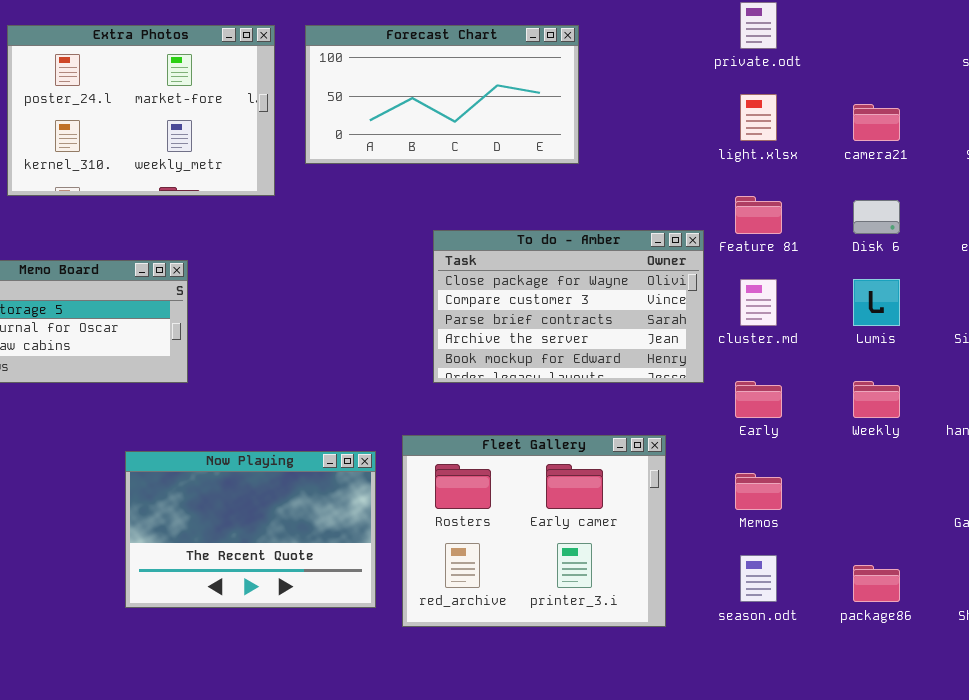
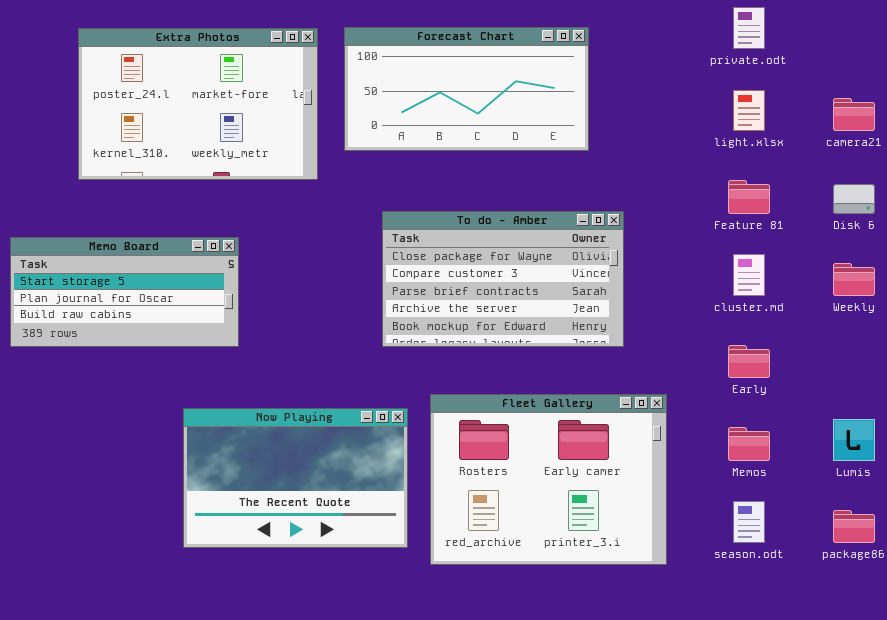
To do - Amber: [433,230,704,383] -> [382,211,624,347], moved
Lumis: [853,279,900,326] -> [833,419,875,461], moved
Weekly: [853,381,900,418] -> [833,263,875,296], moved

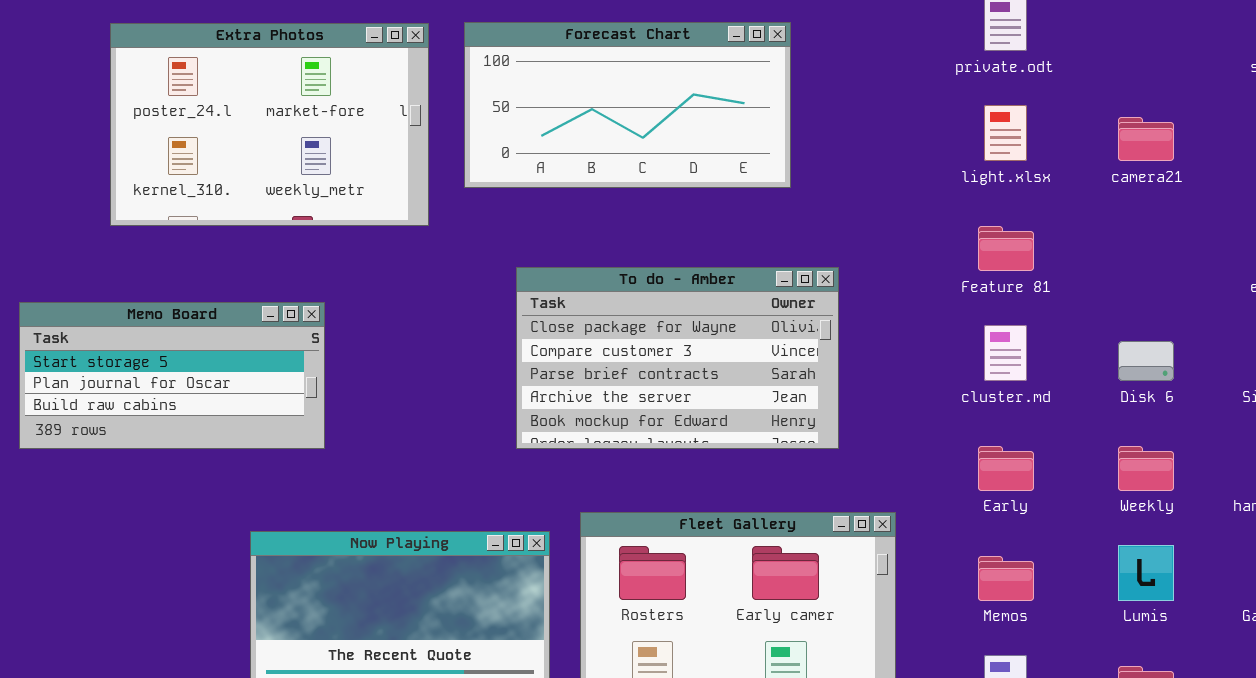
Disk 6: [833,184,875,214] -> [1118,341,1174,381], moved
Weekly: [833,263,875,296] -> [1118,446,1174,491], moved

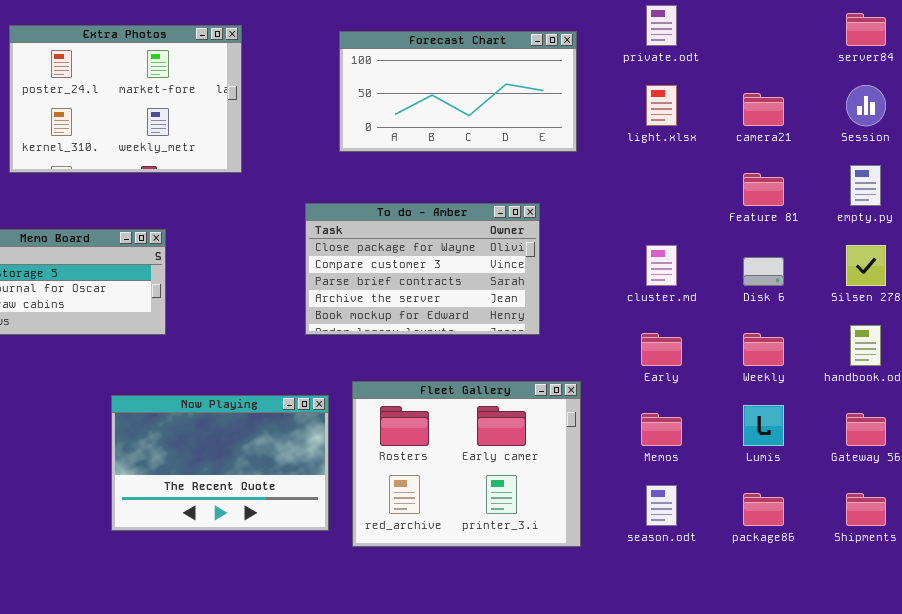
Forecast Chart: [464,22,791,188] -> [339,31,577,152], moved
Feature 81: [978,226,1034,271] -> [743,173,784,206], moved

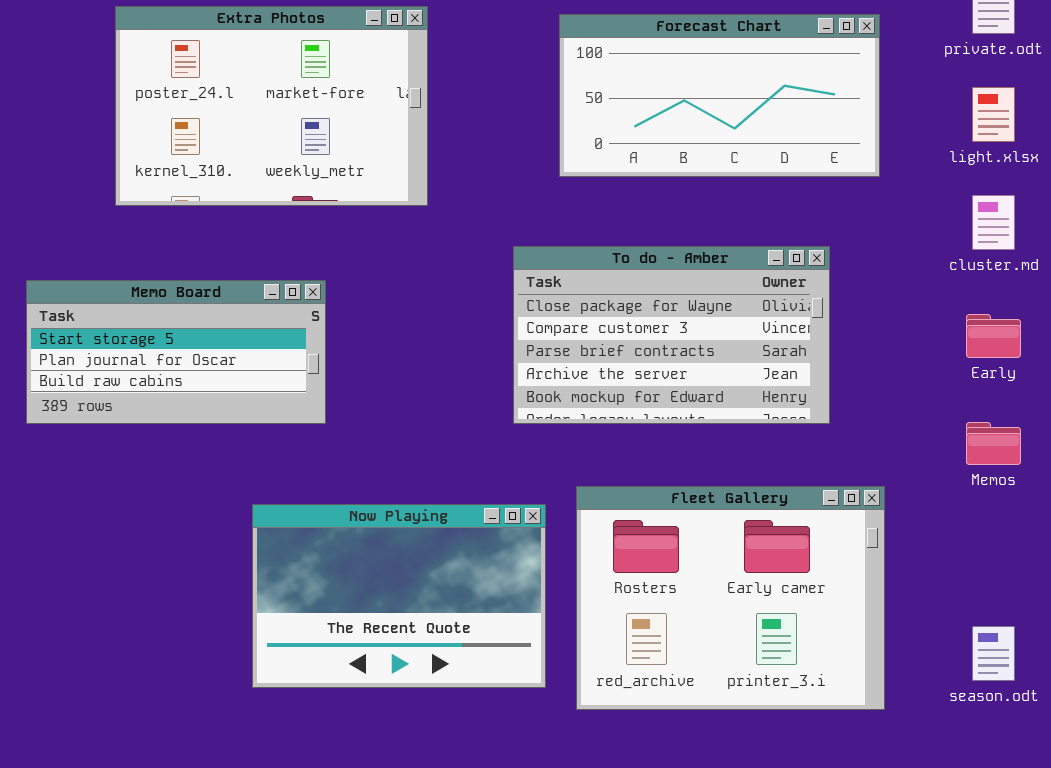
cluster.md: [646,245,677,286] -> [972,195,1015,250], moved
Early: [641,333,682,366] -> [966,314,1021,358], moved
Memos: [641,413,682,446] -> [966,422,1021,465], moved

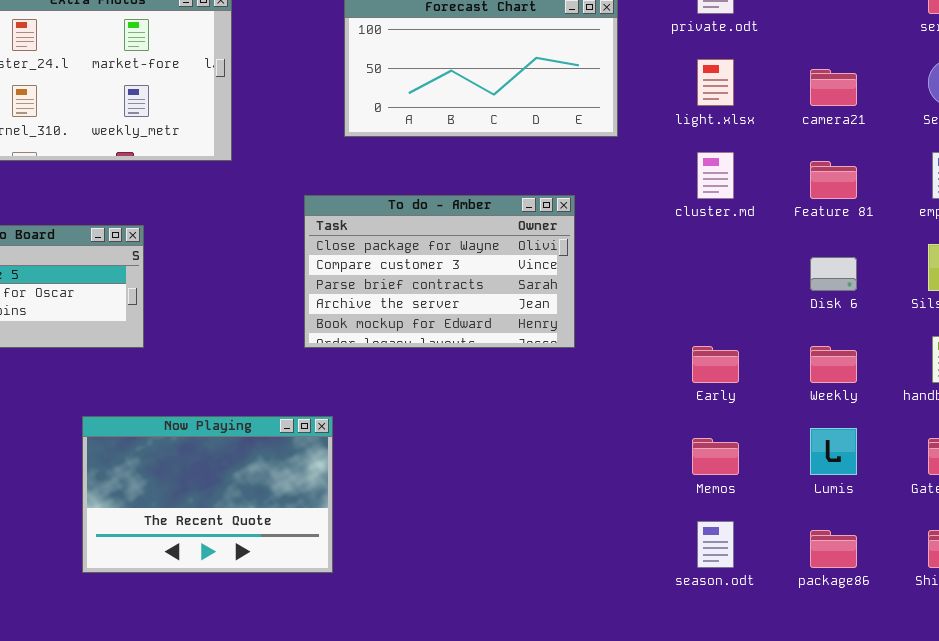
Early: [966,314,1021,358] -> [692,346,739,383], moved
Memos: [966,422,1021,465] -> [692,438,739,475], moved
Fleet Gallery: [576,486,885,710] -> none, closed

